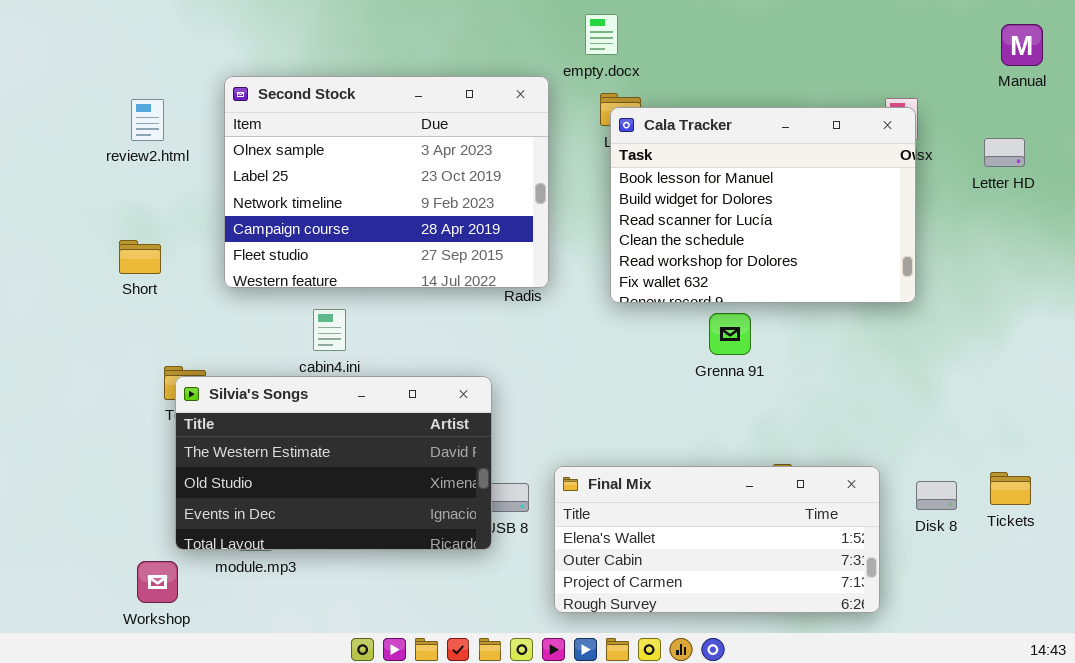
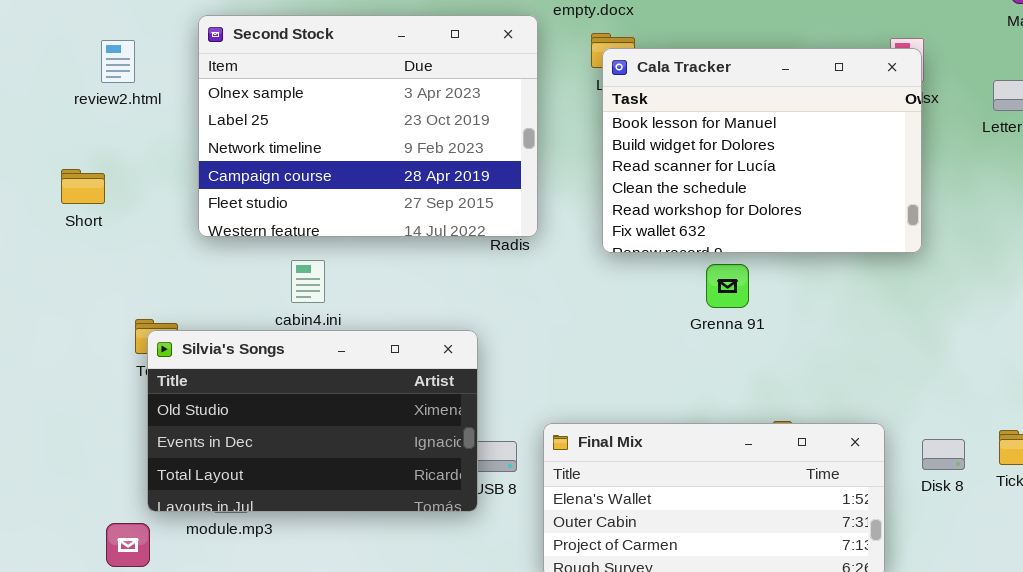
Short: [119,240,161,274] -> [61,169,105,204], moved
Silvia's Songs: [175,376,492,550] -> [147,330,478,512], scrolled down 1 row

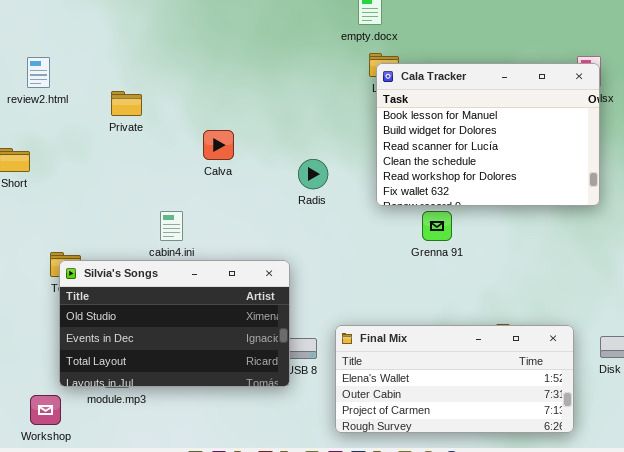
Second Stock: [198,15,538,237] -> none, closed
Grenna 91: [706,264,749,308] -> [422,211,452,241], moved

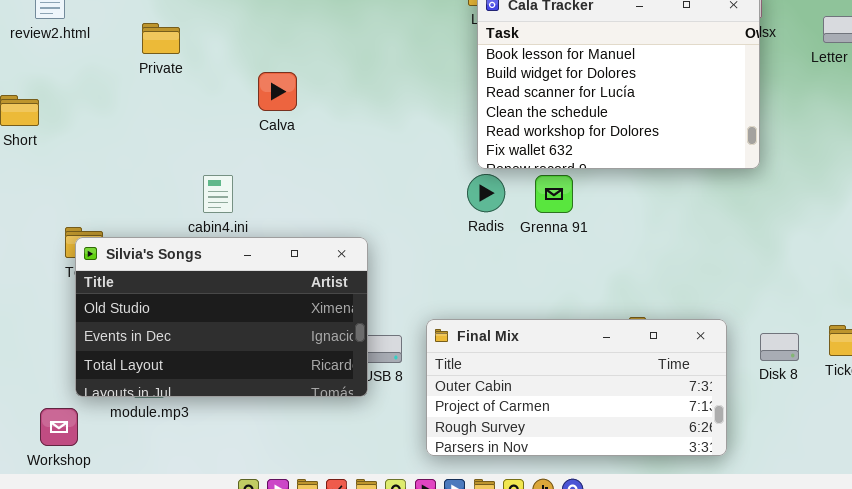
Radis: [298,159,328,189] -> [467,174,505,212], moved
Final Mix: [335,325,574,433] -> [426,319,727,456], scrolled down 1 row

